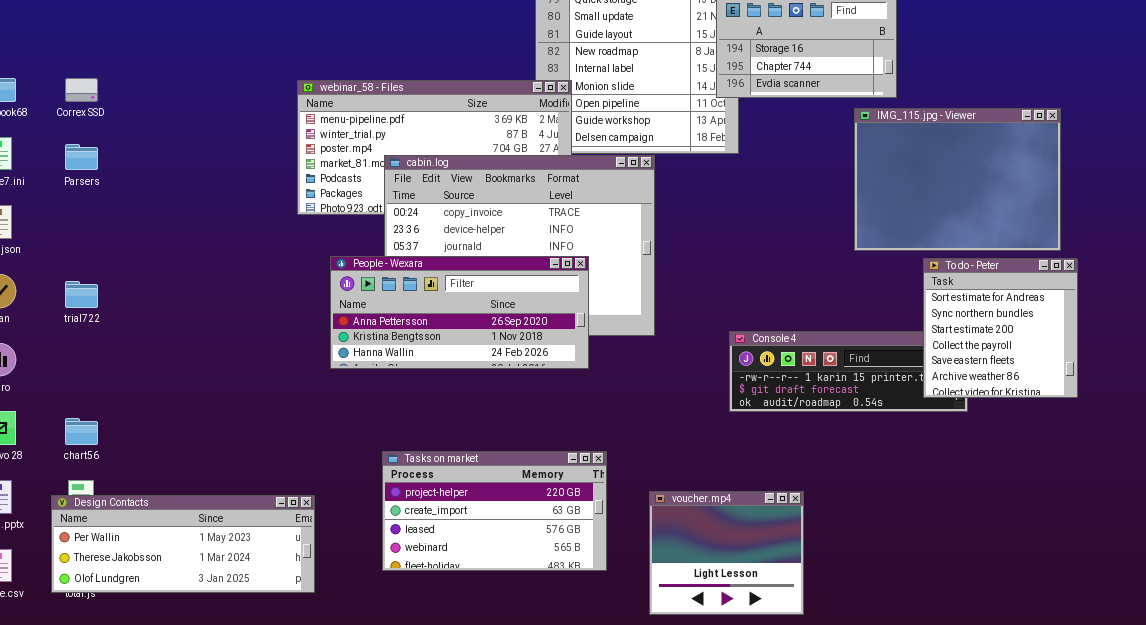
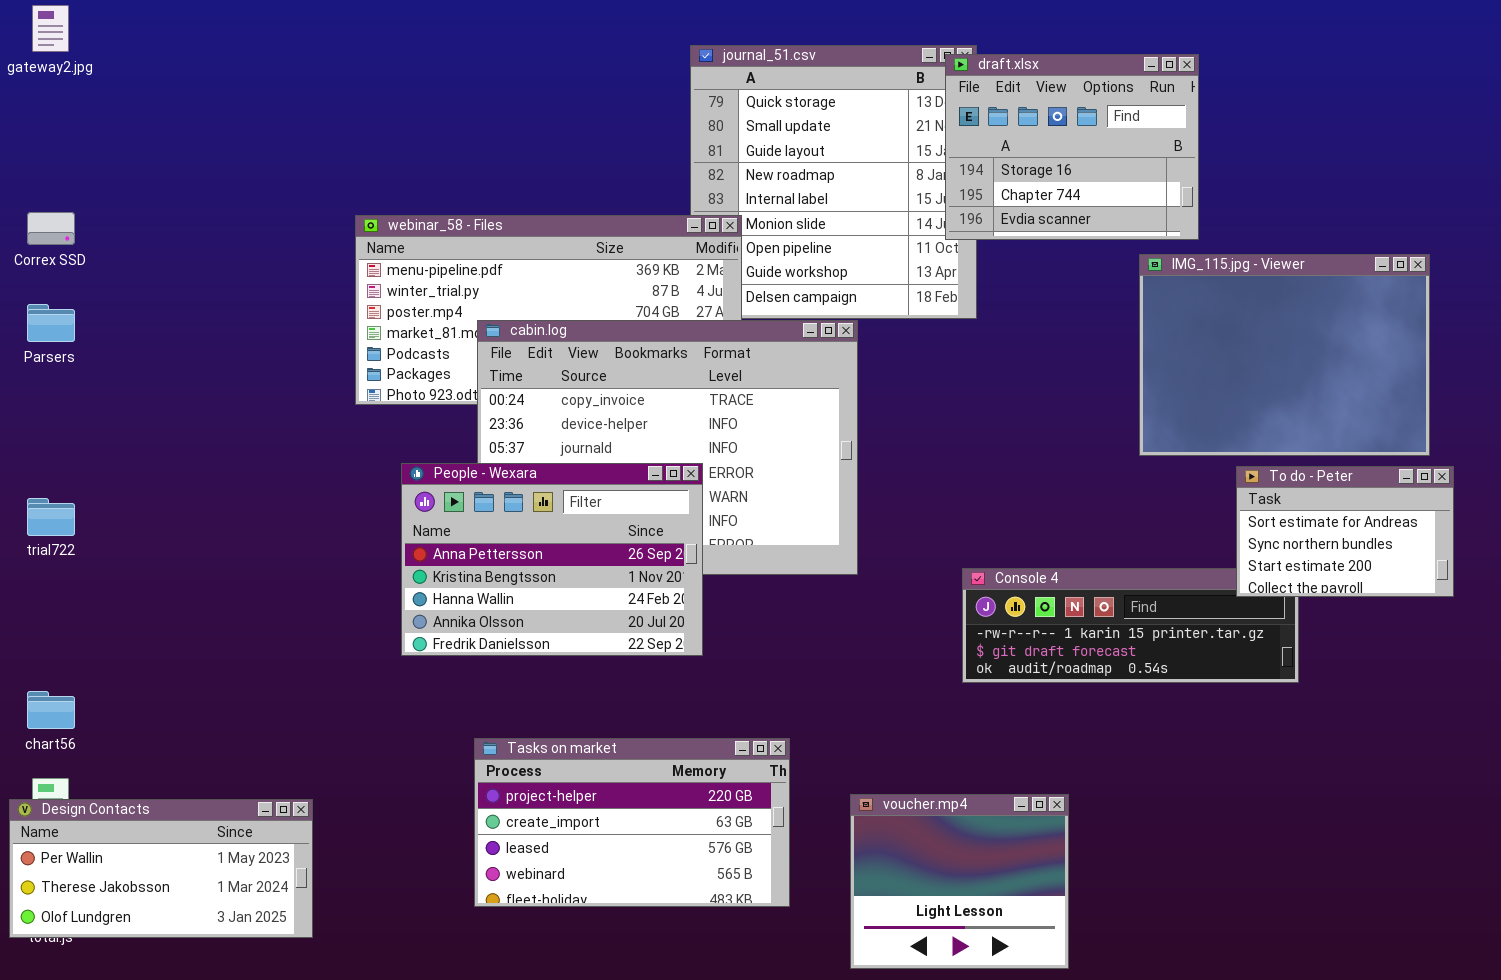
People - Wexara: [330,256,589,369] -> [401,463,703,656], resized
To do - Peter: [923,258,1078,398] -> [1236,466,1454,597], resized
Design Contacts: [51,495,315,593] -> [9,799,313,938], resized

